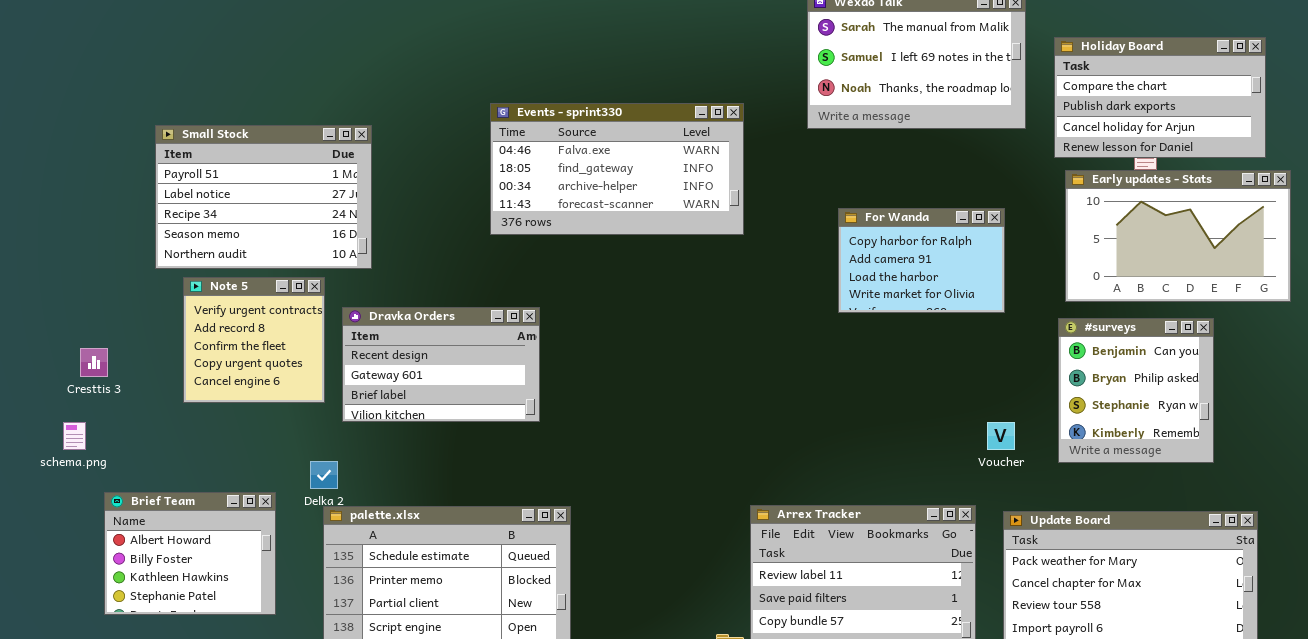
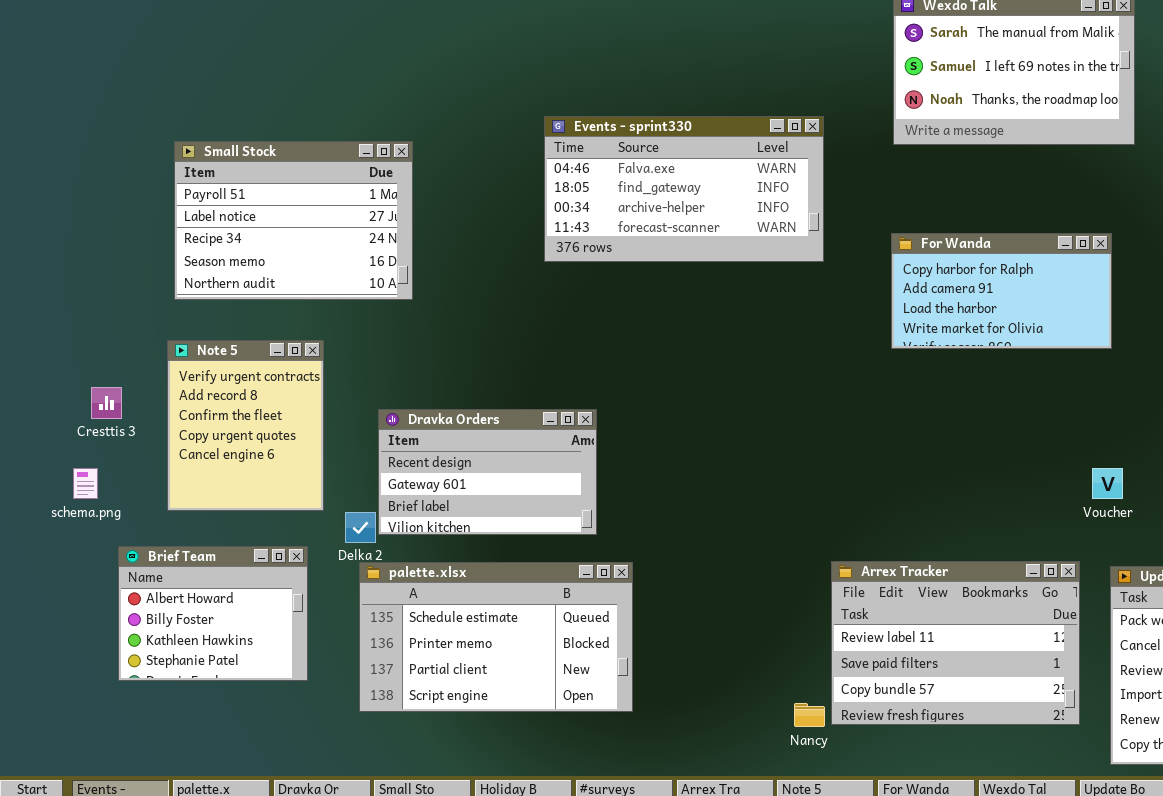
For Wanda: [838,208,1005,313] -> [891,233,1112,349], resized
Note 5: [183,277,325,403] -> [167,340,324,511], moved, resized
Dravka Orders: [342,307,540,422] -> [378,409,597,535], moved

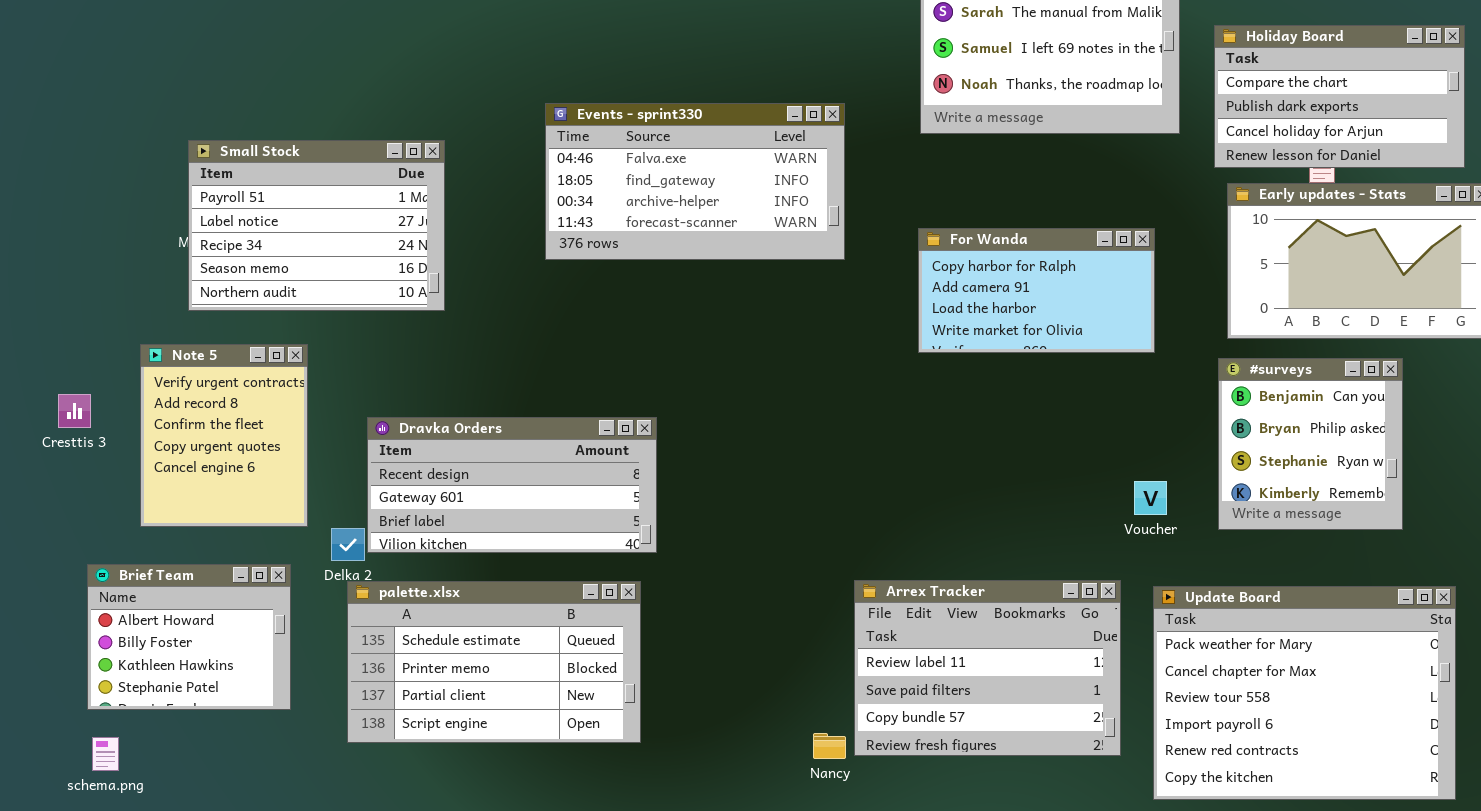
Small Stock: [174,141,413,300] -> [188,140,445,311], moved
Dravka Orders: [378,409,597,535] -> [367,417,657,553], resized
schema.png: [73,468,98,499] -> [92,737,119,771], moved

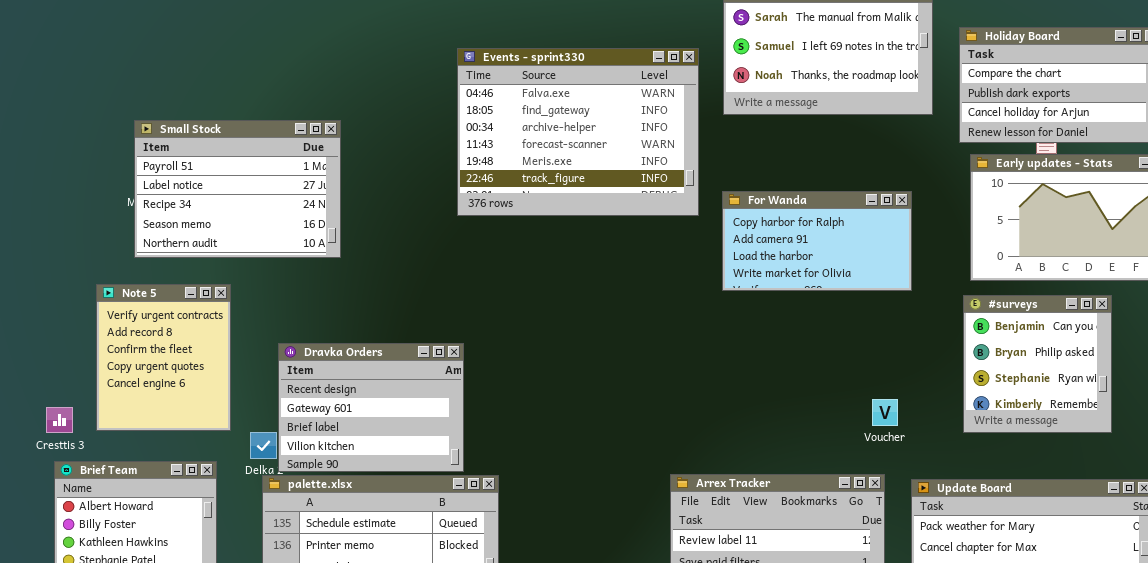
Events - sprint330: [545,103,845,260] -> [457,48,699,216], moved, resized
Cresttis 3: [58,394,91,428] -> [46,407,73,433], moved
Dravka Orders: [367,417,657,553] -> [278,343,464,472], resized
Voucher: [1134,481,1167,515] -> [872,399,898,426], moved

